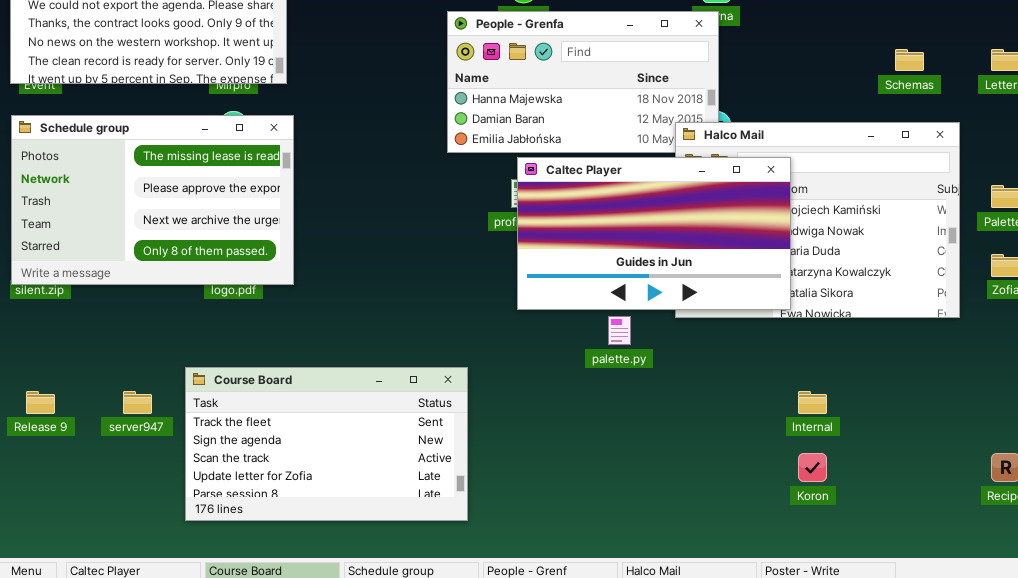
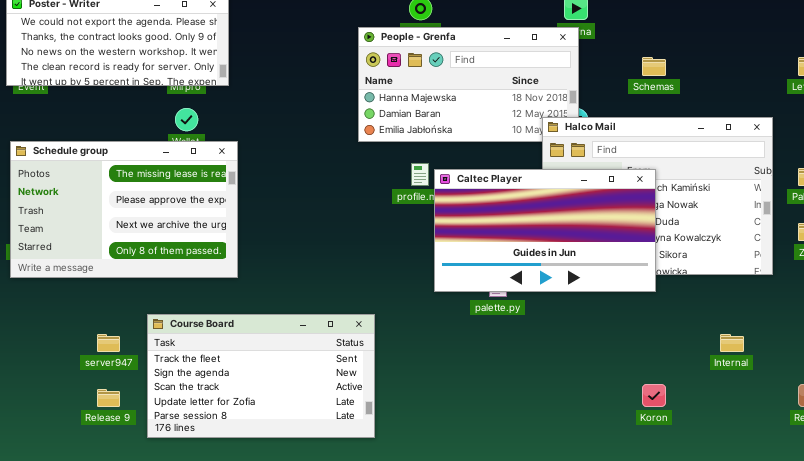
Schemas: [895,49,924,71] -> [642,57,666,76], moved
Schedule group: [11,115,294,285] -> [10,141,238,278], moved
Caltec Player: [517,157,791,310] -> [434,169,656,292], moved
Release 9: [26,391,55,414] -> [97,389,120,407], moved
Internal: [798,391,827,414] -> [720,334,744,352], moved

